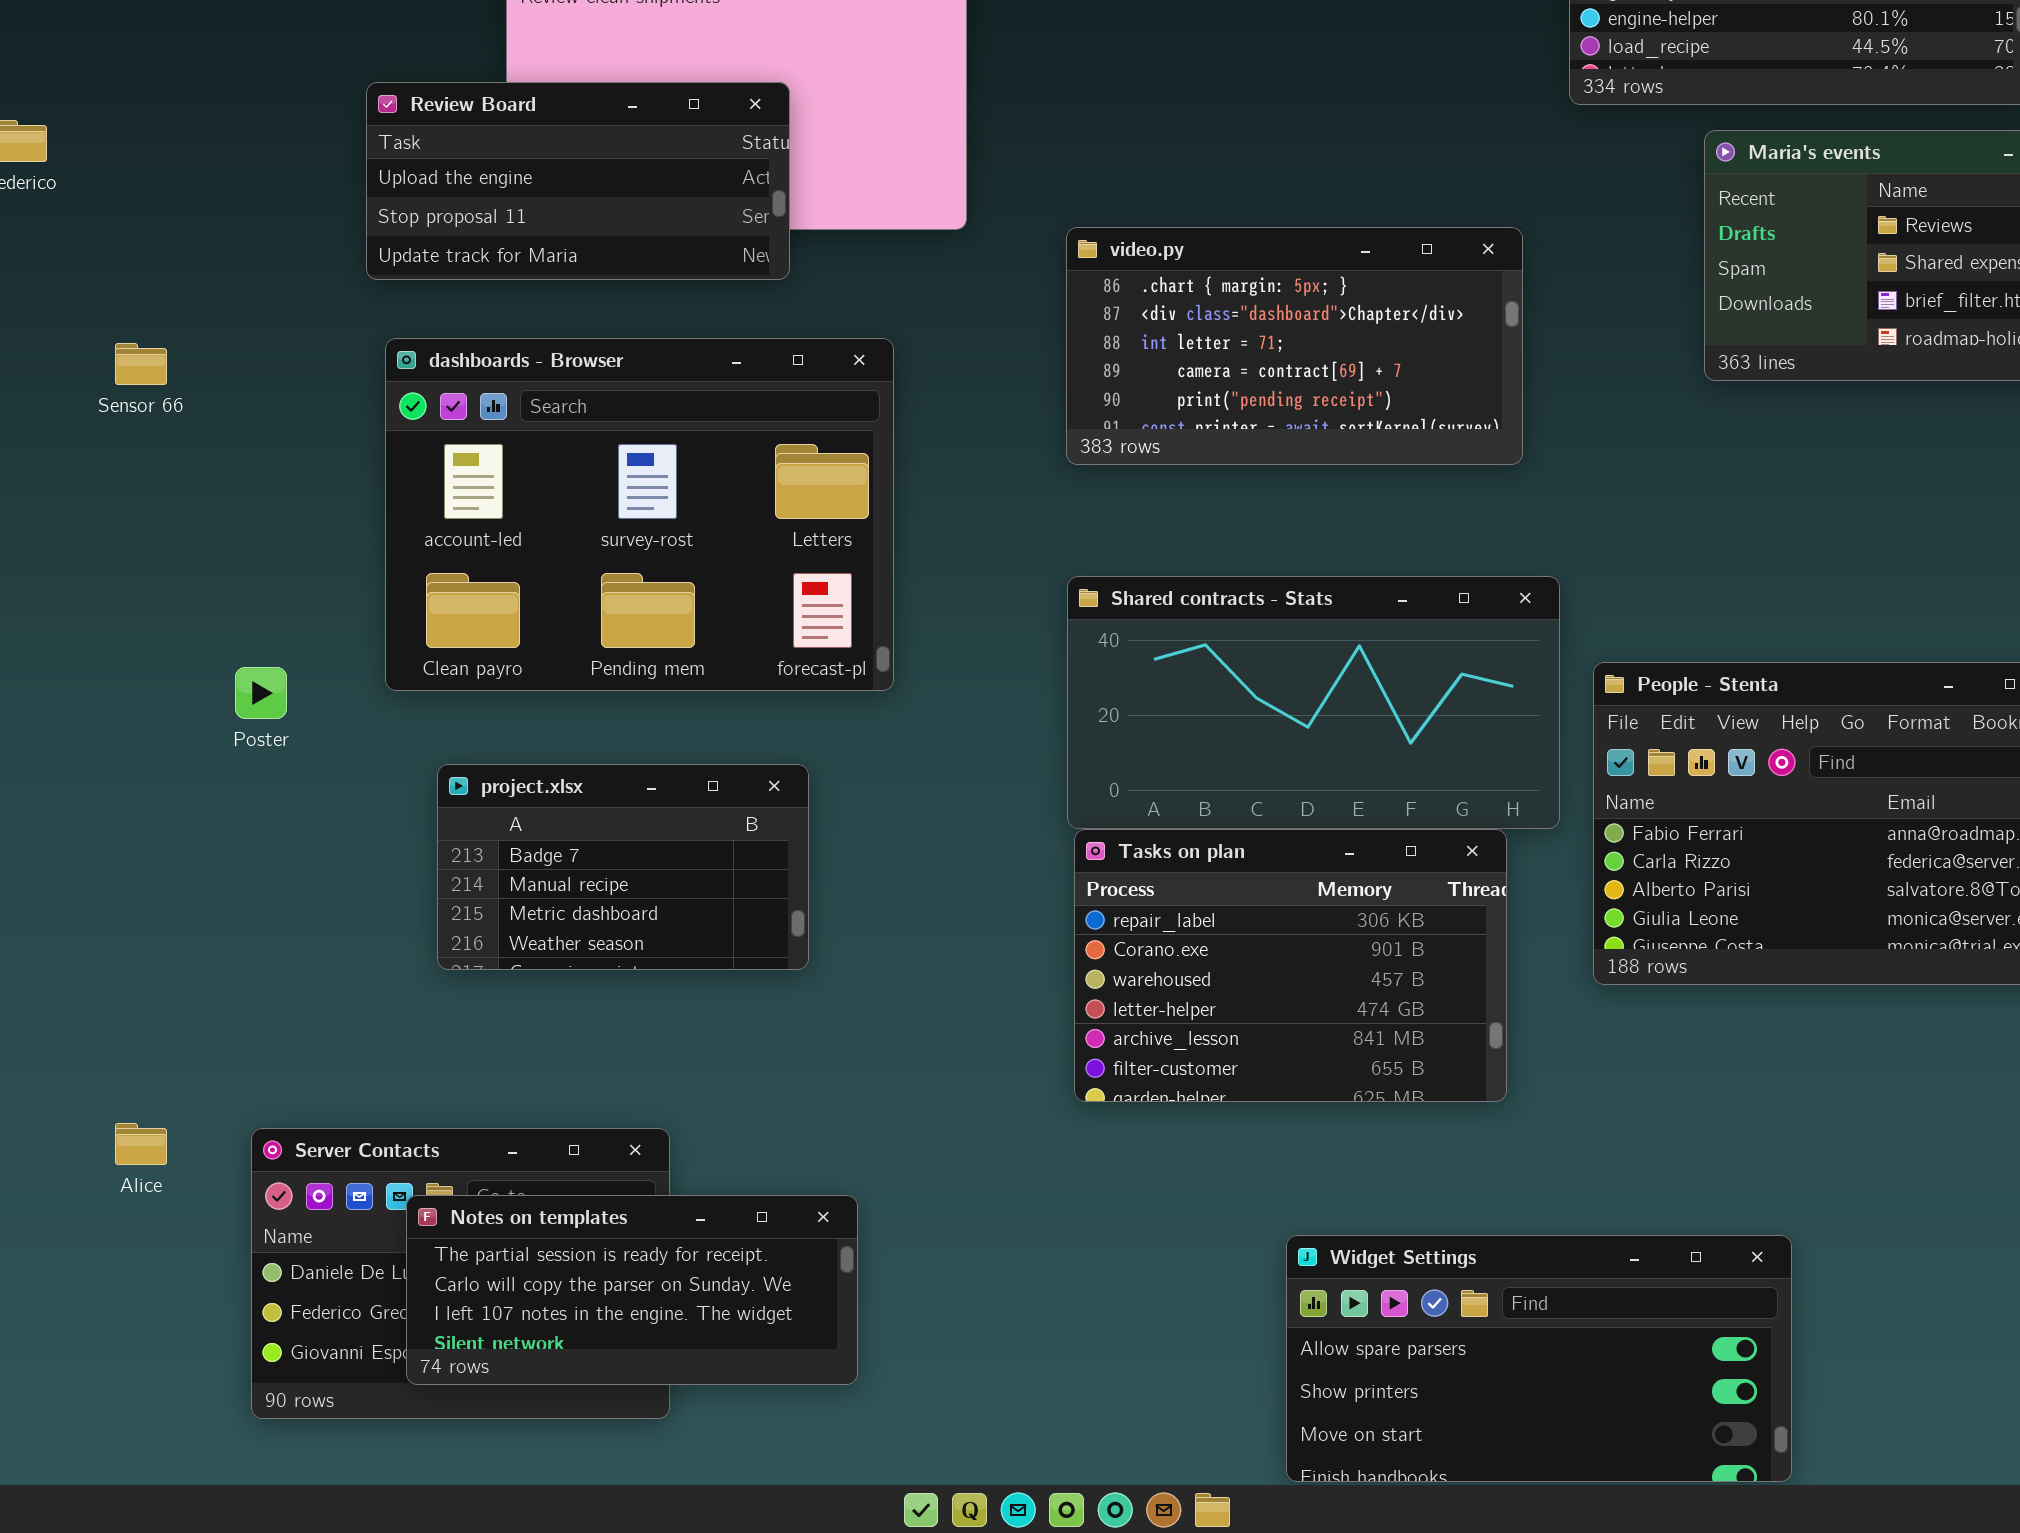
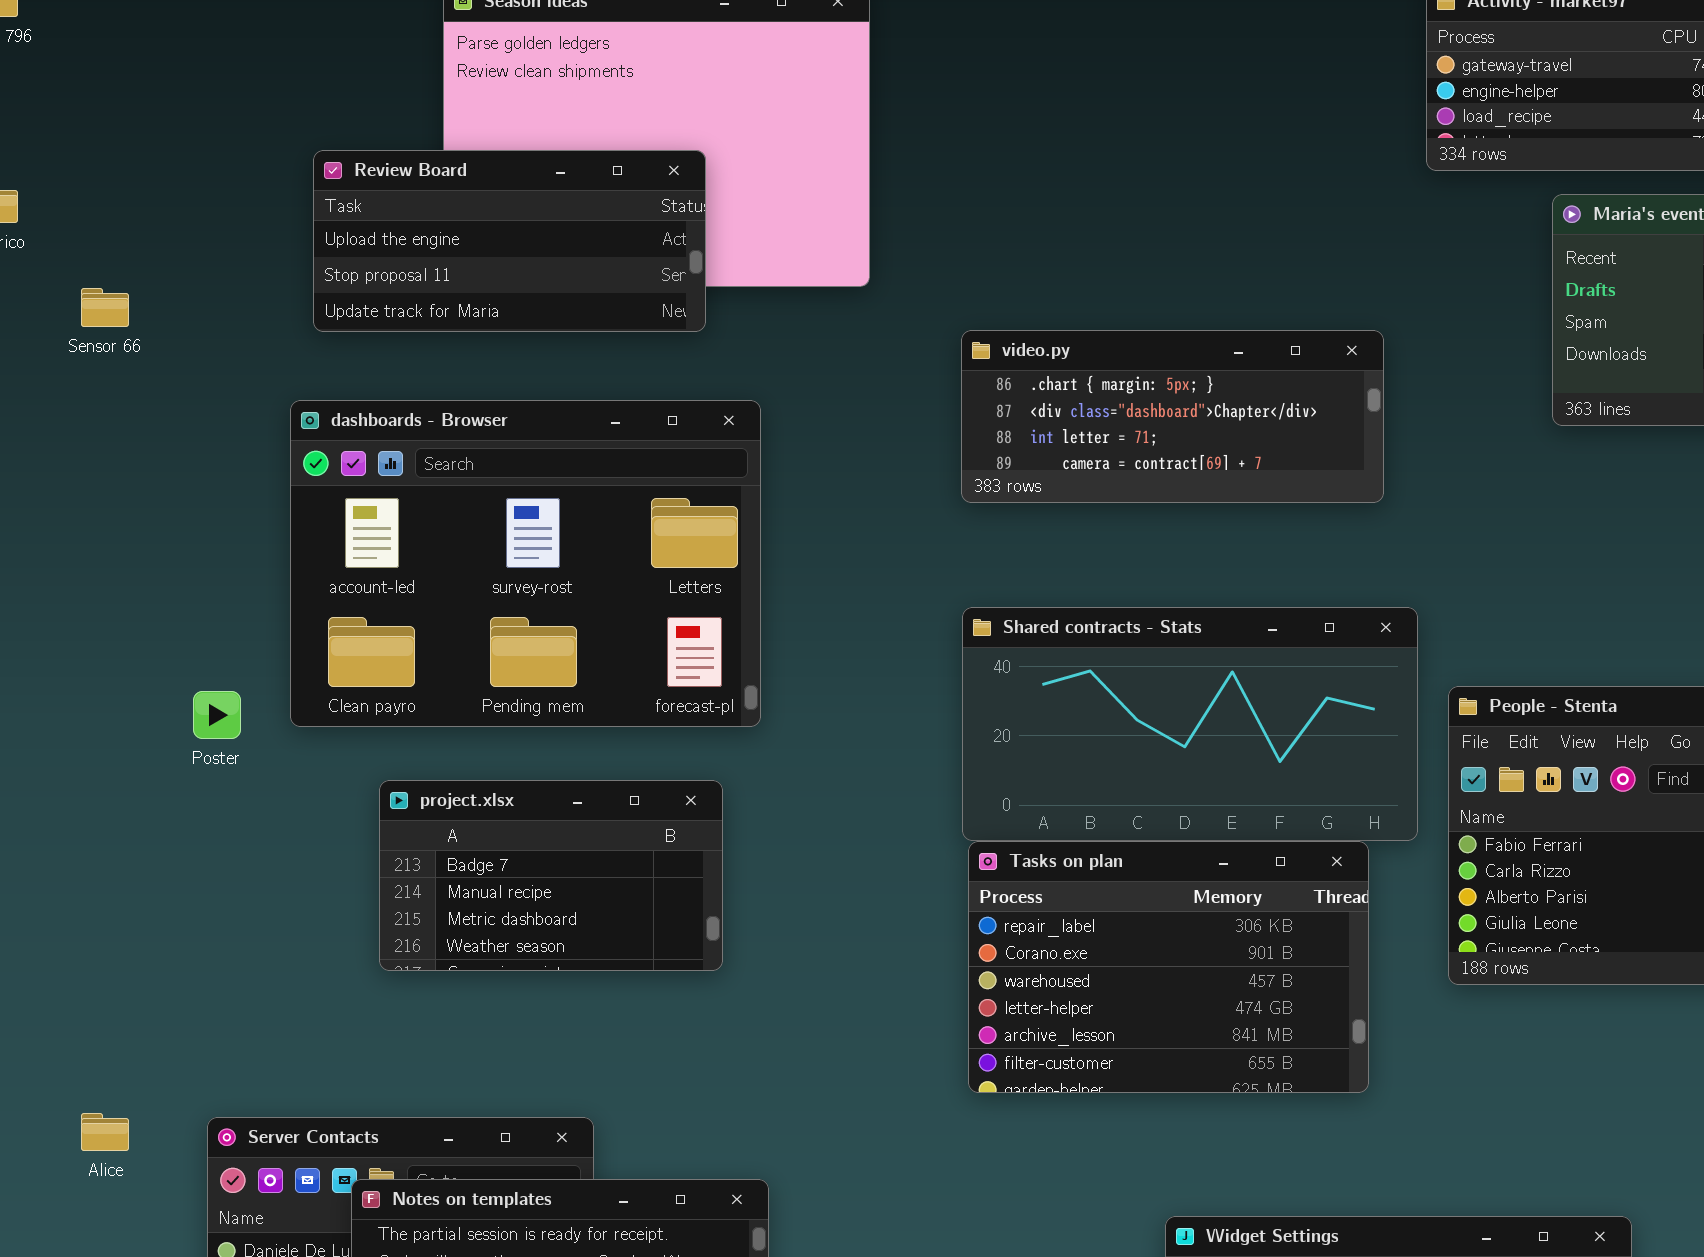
video.py: [1066,227,1523,465] -> [961,330,1384,503], resized
dashboards - Browser: [385,338,894,691] -> [290,400,761,727], moved
Sensor 66: [115,343,167,385] -> [81,288,129,327], moved

